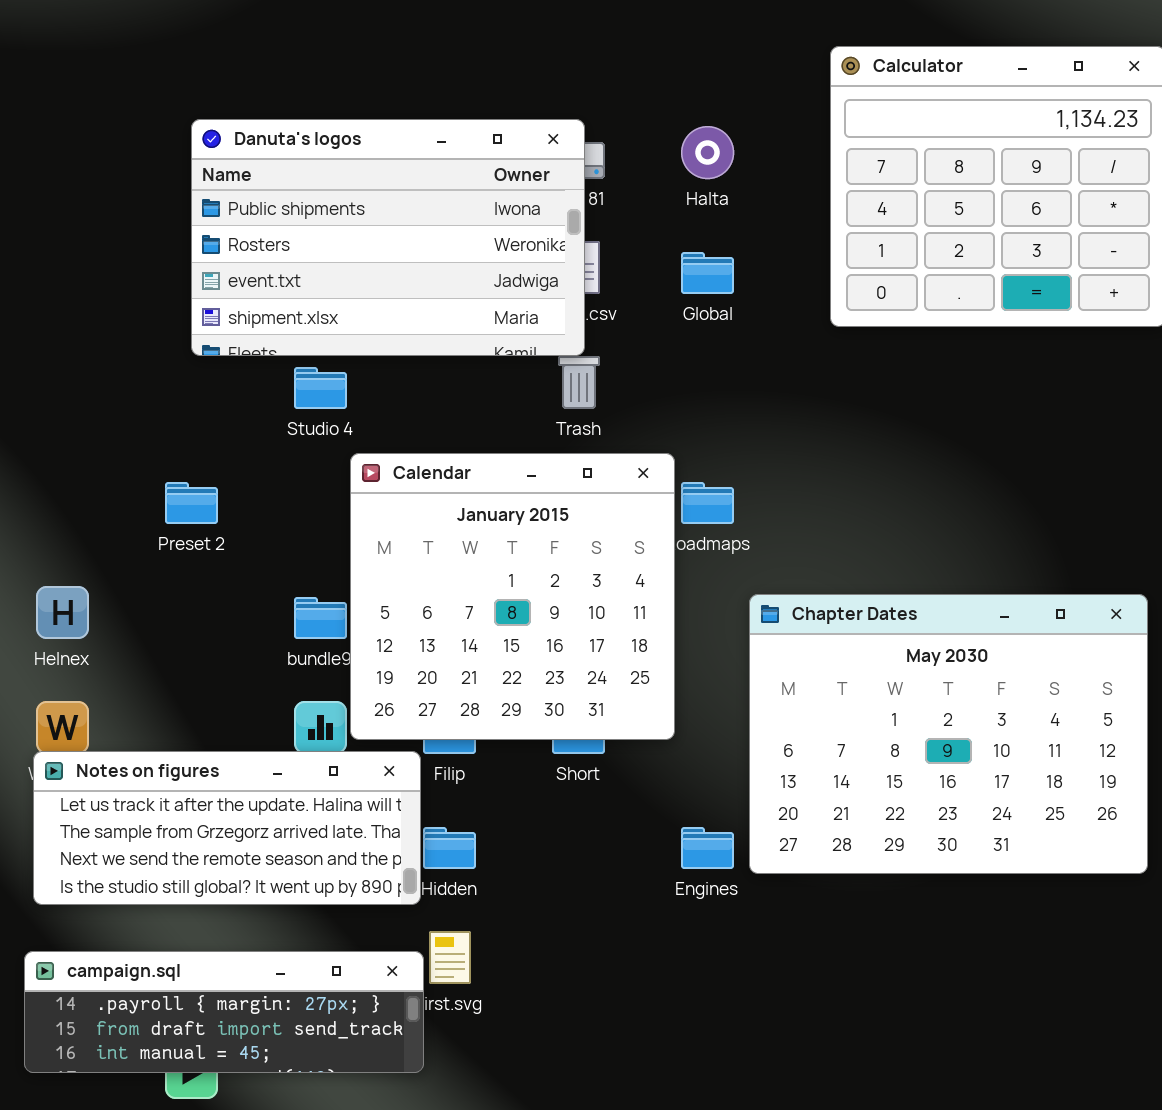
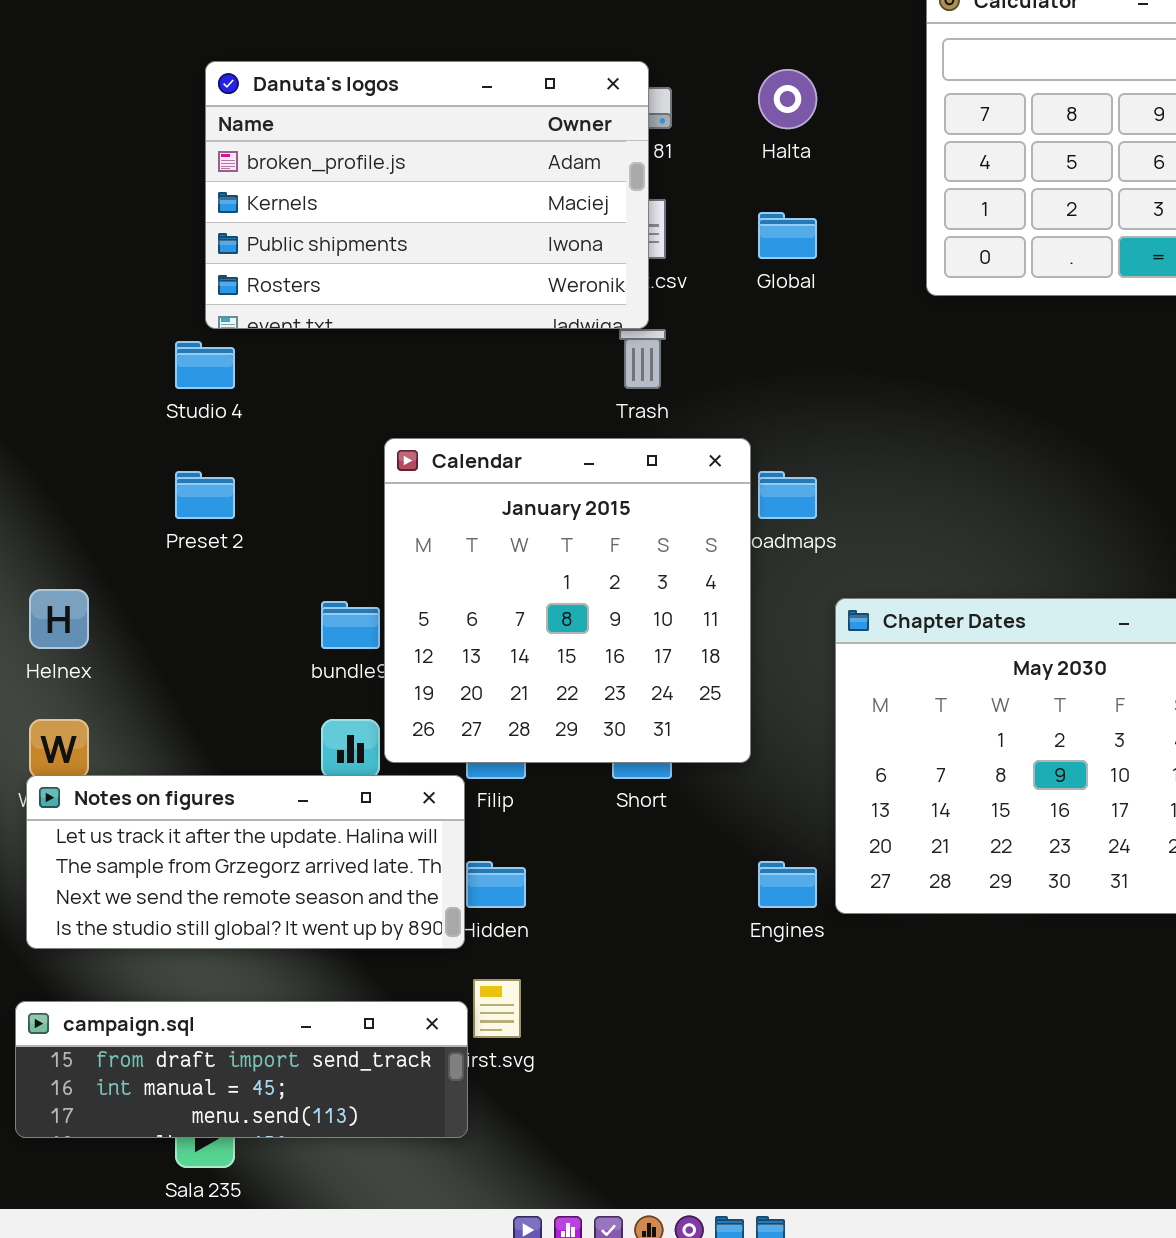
Danuta's logos: [191,119,585,356] -> [205,61,649,329], scrolled up 2 rows
Studio 4: [294,367,347,409] -> [175,341,235,389], moved
campaign.sql: [24,951,424,1073] -> [15,1001,468,1138], scrolled down 1 row

